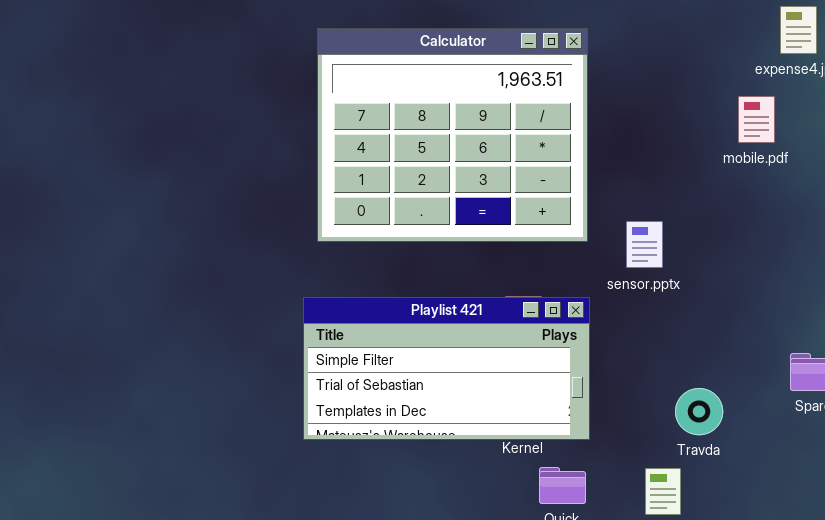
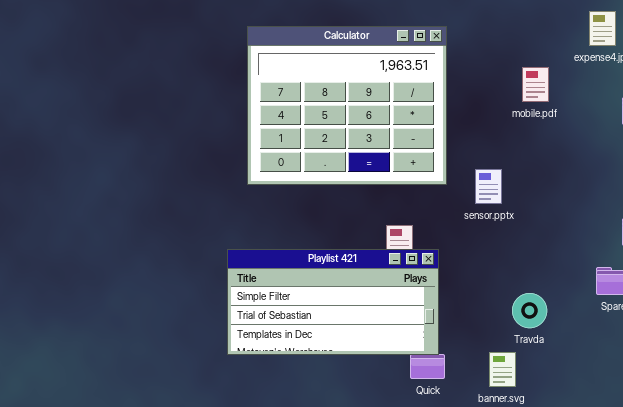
mobile.pdf: [738,96,775,143] -> [522,67,549,102], moved
Playlist 421: [303,297,590,440] -> [227,249,439,355], moved

